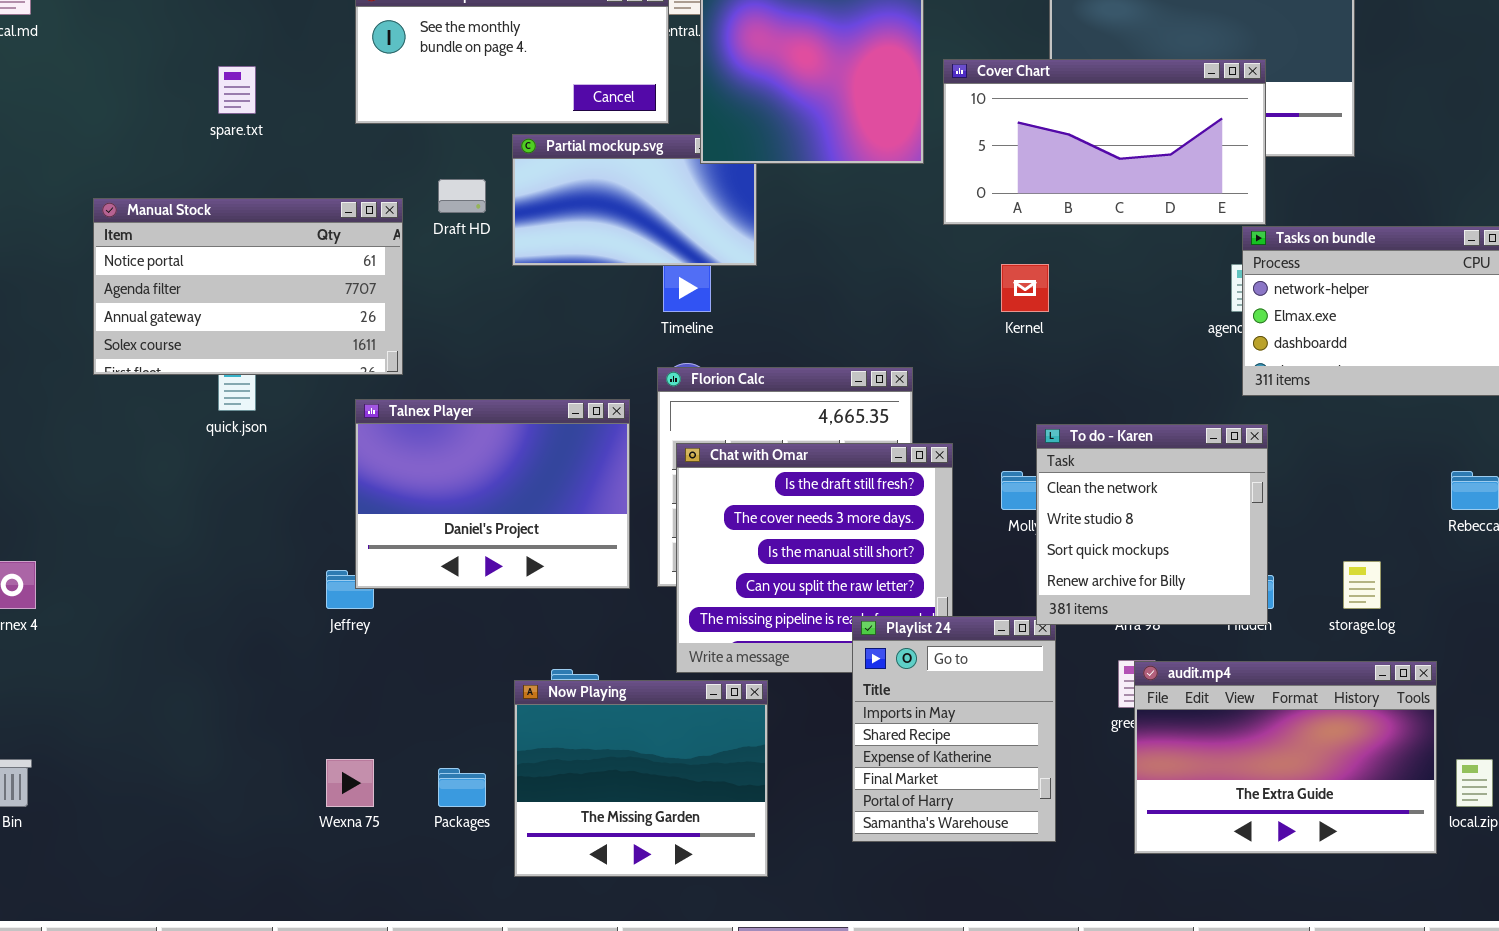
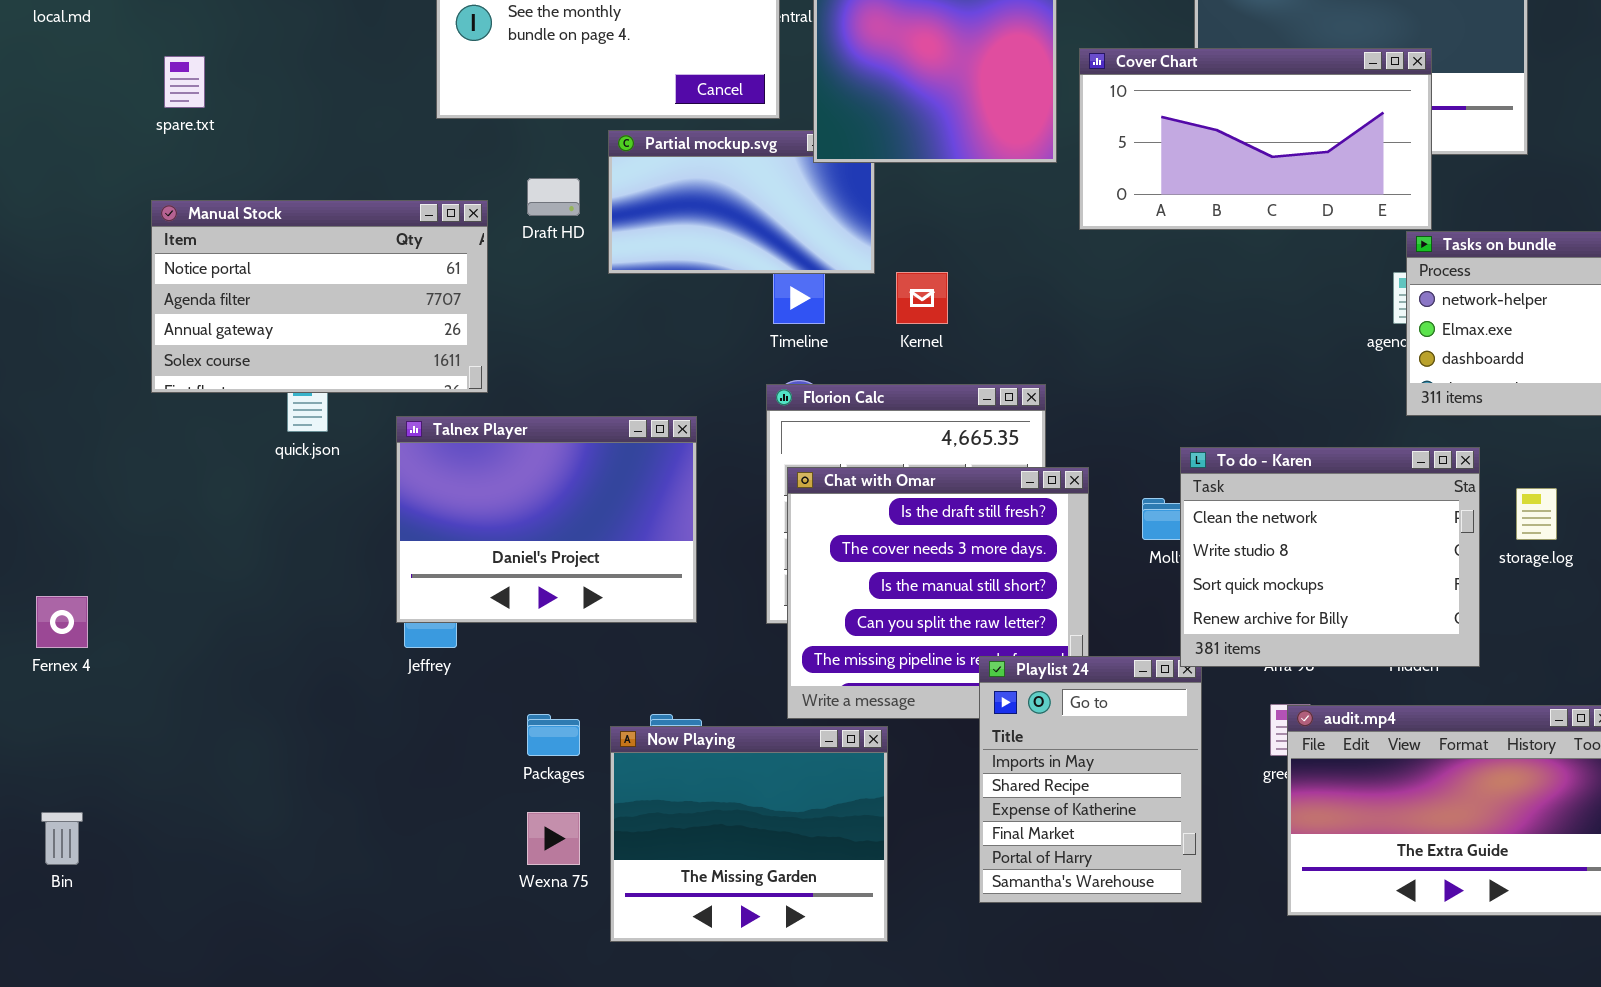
spare.txt: [218,66,256,114] -> [164,56,205,108], moved
Kernel: [1001,264,1049,312] -> [896,272,948,324], moved
Talnex Player: [355,399,630,589] -> [396,416,697,623], moved
To do - Karen: [1036,424,1268,625] -> [1180,447,1480,667], resized
storage.log: [1343,561,1381,609] -> [1516,488,1557,540], moved
Wexna 75: [326,759,374,807] -> [527,812,580,865], moved
Packages: [438,768,486,807] -> [527,714,580,756], moved

